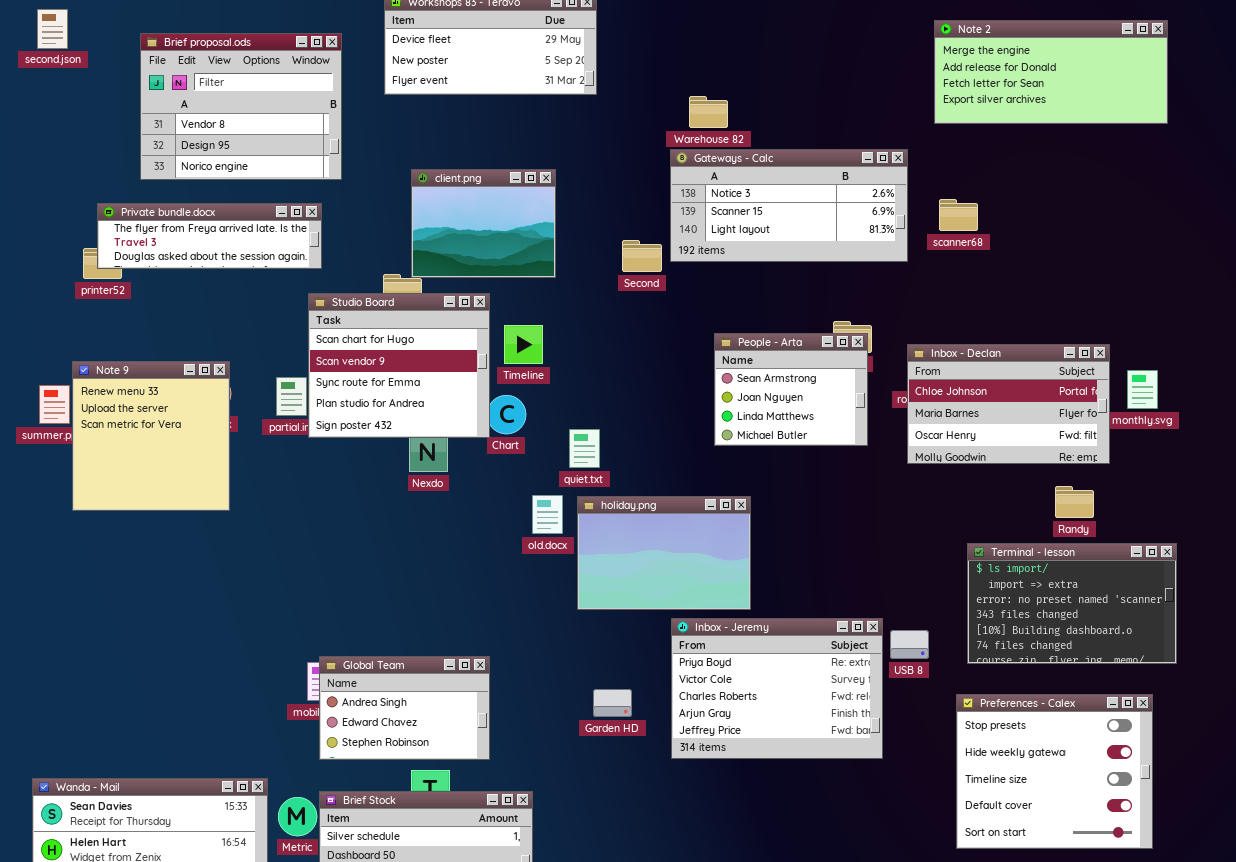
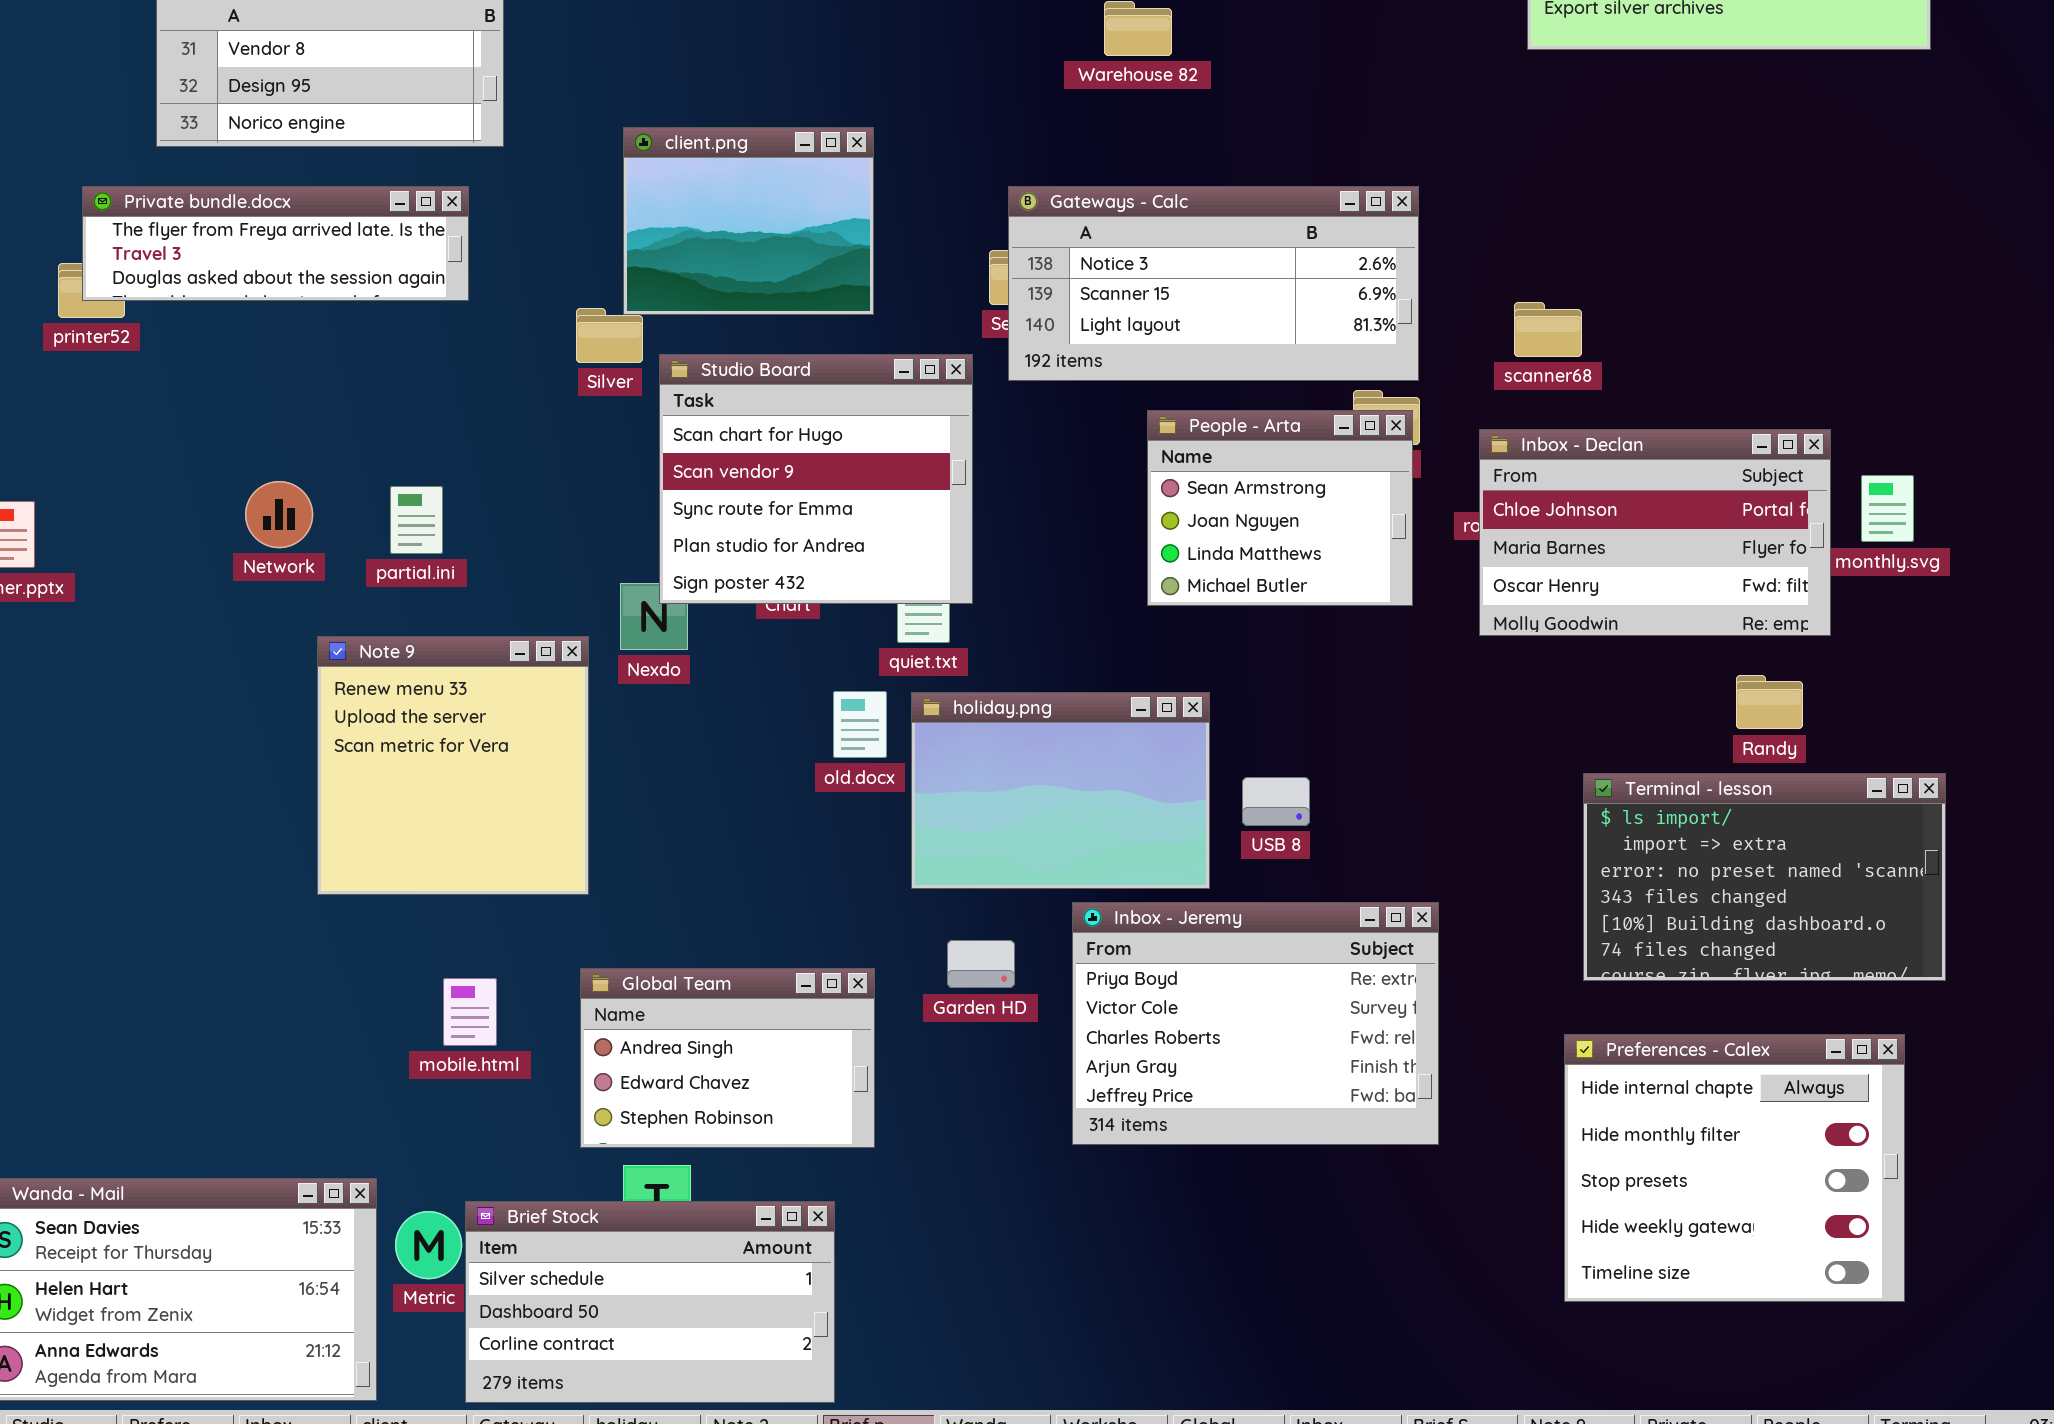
Gateways - Calc: [670,149,908,262] -> [1008,186,1419,381], moved
scanner68: [939,199,978,231] -> [1514,302,1582,357], moved
Studio Board: [308,293,490,438] -> [659,354,973,604], moved
Note 9: [72,361,230,511] -> [317,636,589,895], moved
USB 8: [890,630,929,659] -> [1242,777,1310,826], moved
Global Team: [319,656,490,760] -> [580,968,875,1148], moved
Garden HD: [593,689,632,717] -> [947,940,1015,988], moved
Preferences - Calex: [956,694,1153,849] -> [1564,1034,1905,1302], scrolled up 2 rows

